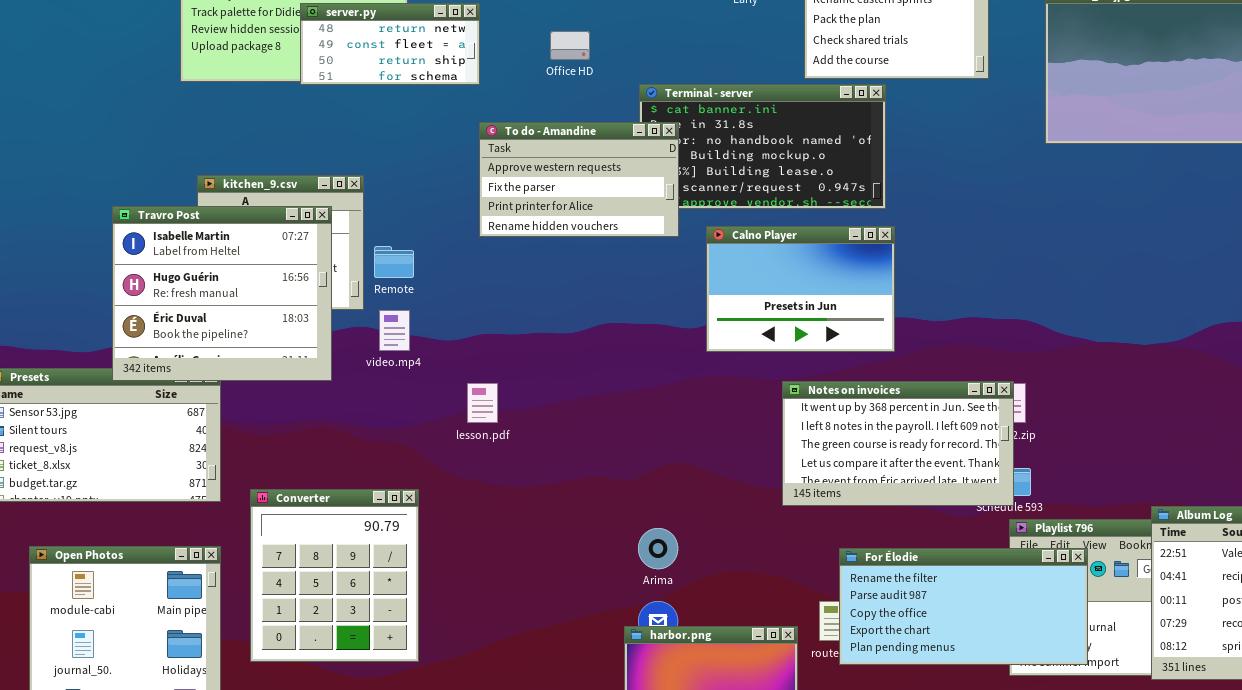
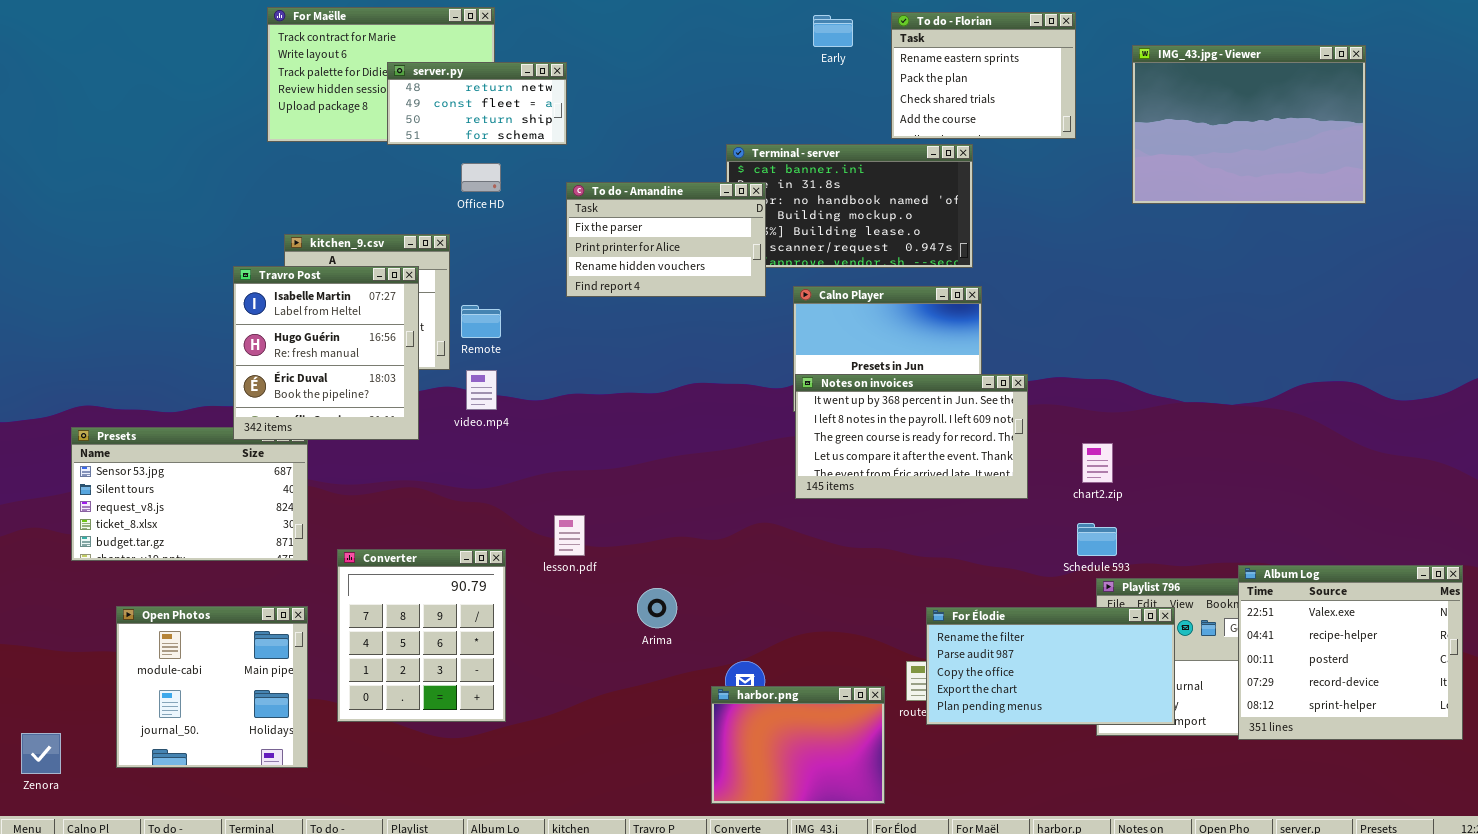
Office HD: [550,31,590,60] -> [461,163,501,192], moved
To do - Amandine: [479,122,679,237] -> [566,182,766,297], scrolled down 1 row
Travro Post: [112,206,332,381] -> [233,266,419,440], resized
Notes on invoices: [782,381,1014,506] -> [795,374,1028,499], moved
lesson.pdf: [467,383,498,423] -> [554,515,585,556], moved
Arima: [638,528,678,569] -> [637,588,677,628], moved

